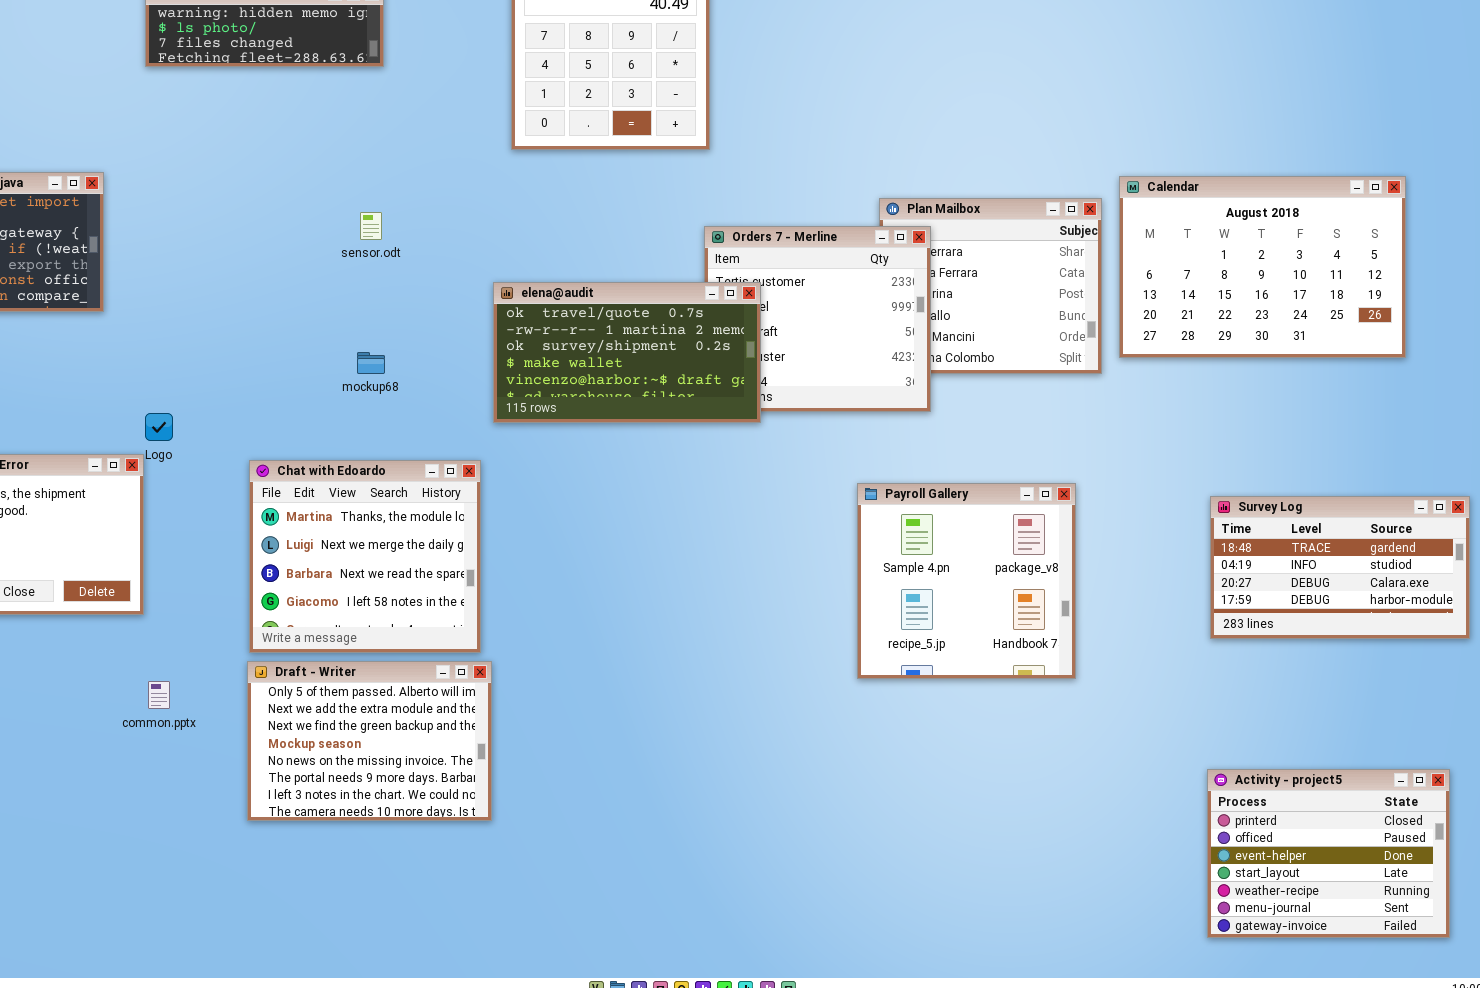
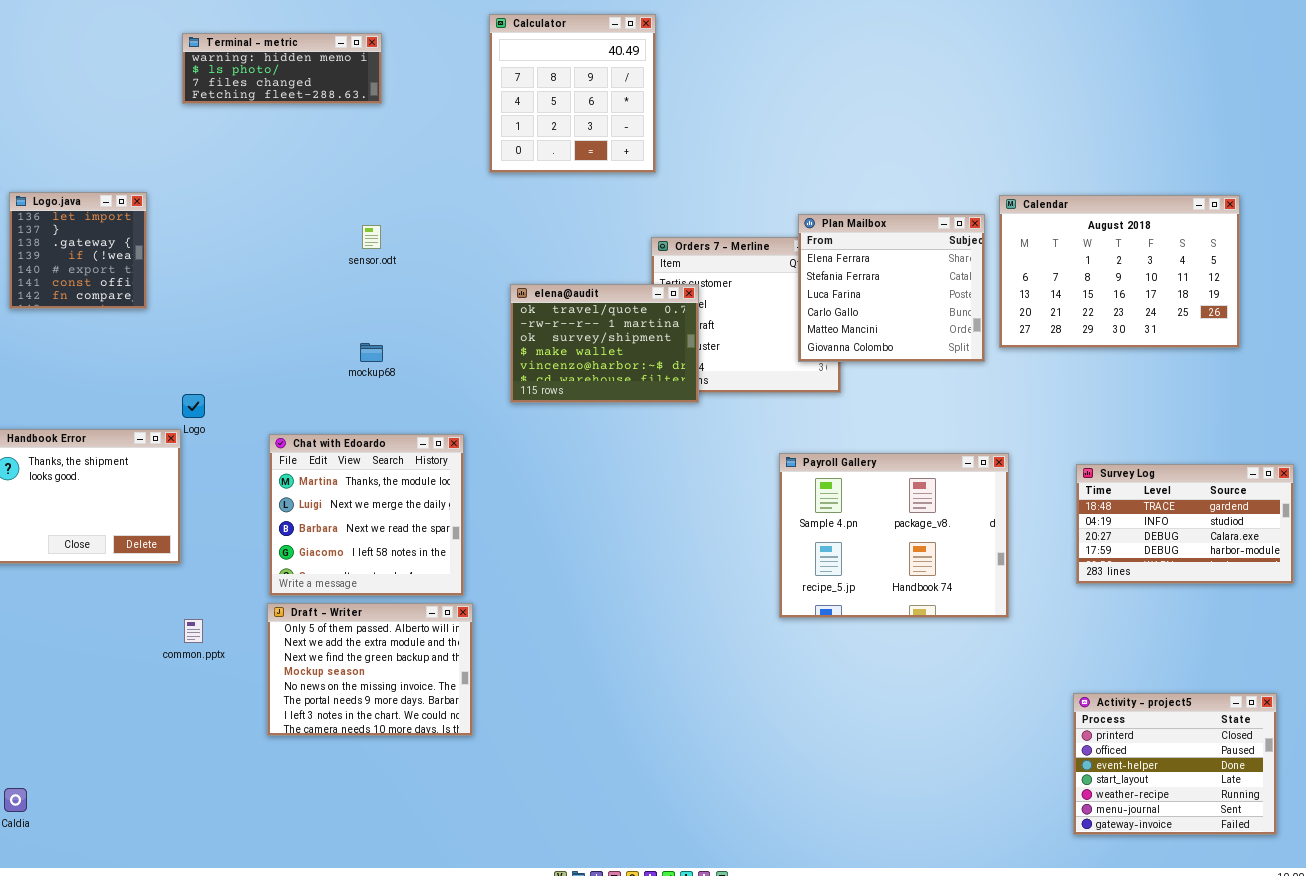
Plan Mailbox: [879,198,1102,374] -> [798,214,985,362], raised
elena@audit: [493,282,761,423] -> [510,284,699,403], resized
Payroll Gallery: [857,483,1076,679] -> [779,453,1009,618], resized

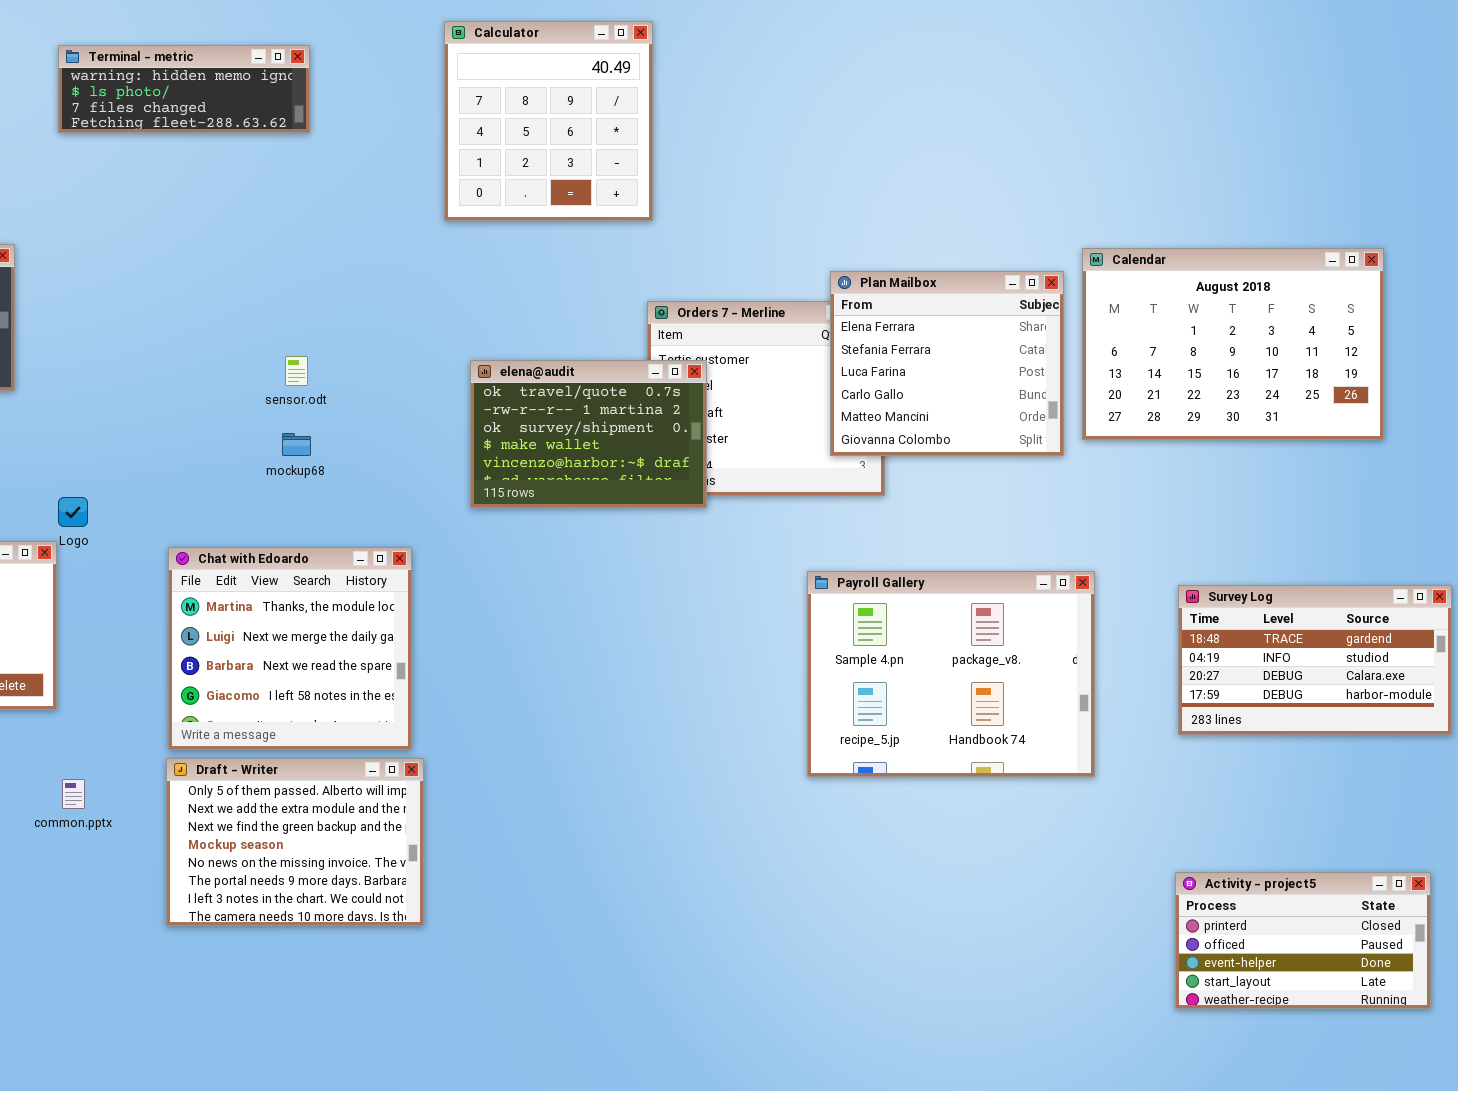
sensor.odt: [362,225,381,249] -> [285,356,308,386], moved
Activity - project5: [1073,693,1277,835] -> [1175,872,1431,1009], resized

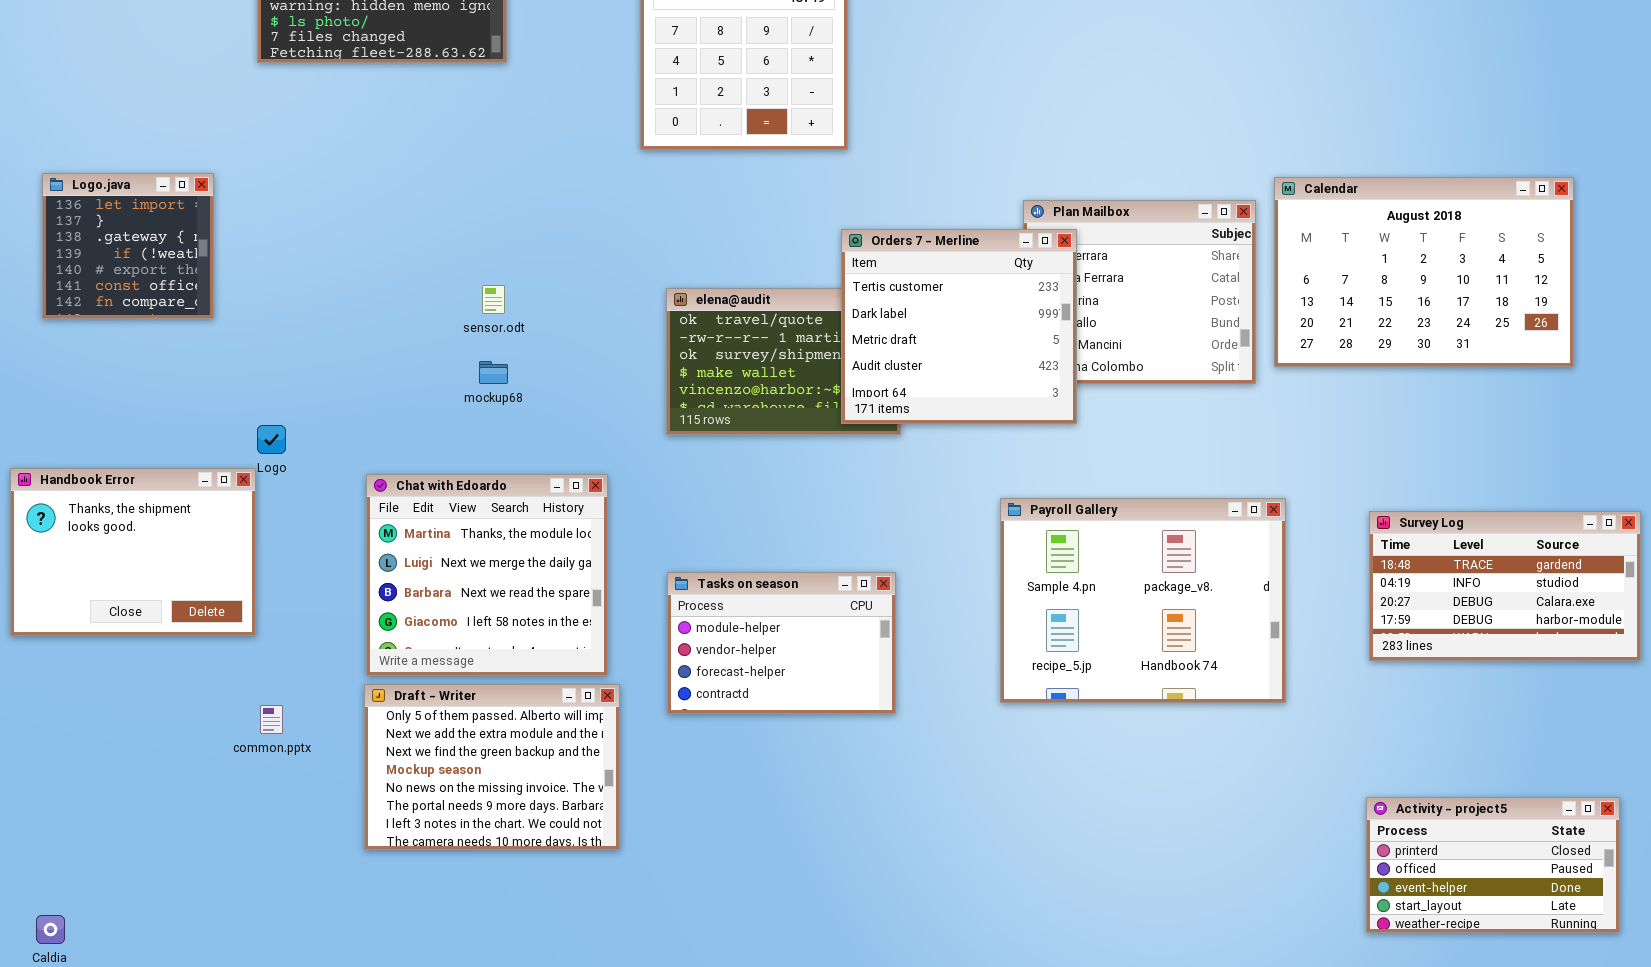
Orders 7 - Merline: [647,301,885,496] -> [841,229,1077,424], raised
Tasks on season: none -> [667,572,896,714], opened

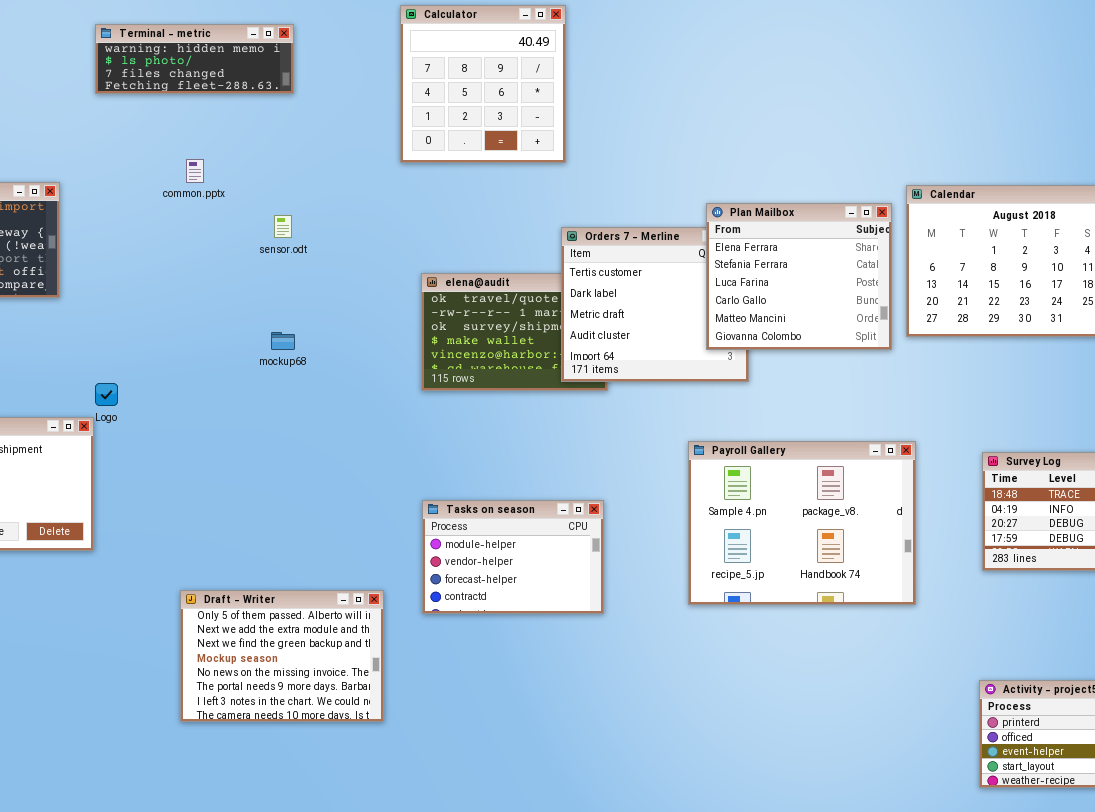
Plan Mailbox: [1023,200,1256,384] -> [706,203,892,350], raised
sensor.odt: [482,285,505,314] -> [274,215,292,238], moved
Chat with Edoardo: [366,474,608,676] -> none, closed
common.pptx: [260,705,283,734] -> [186,159,204,183], moved

